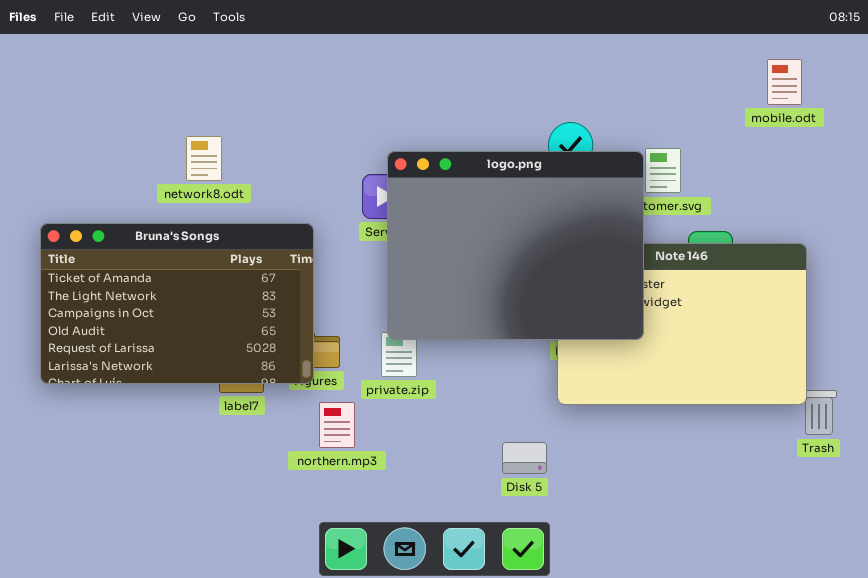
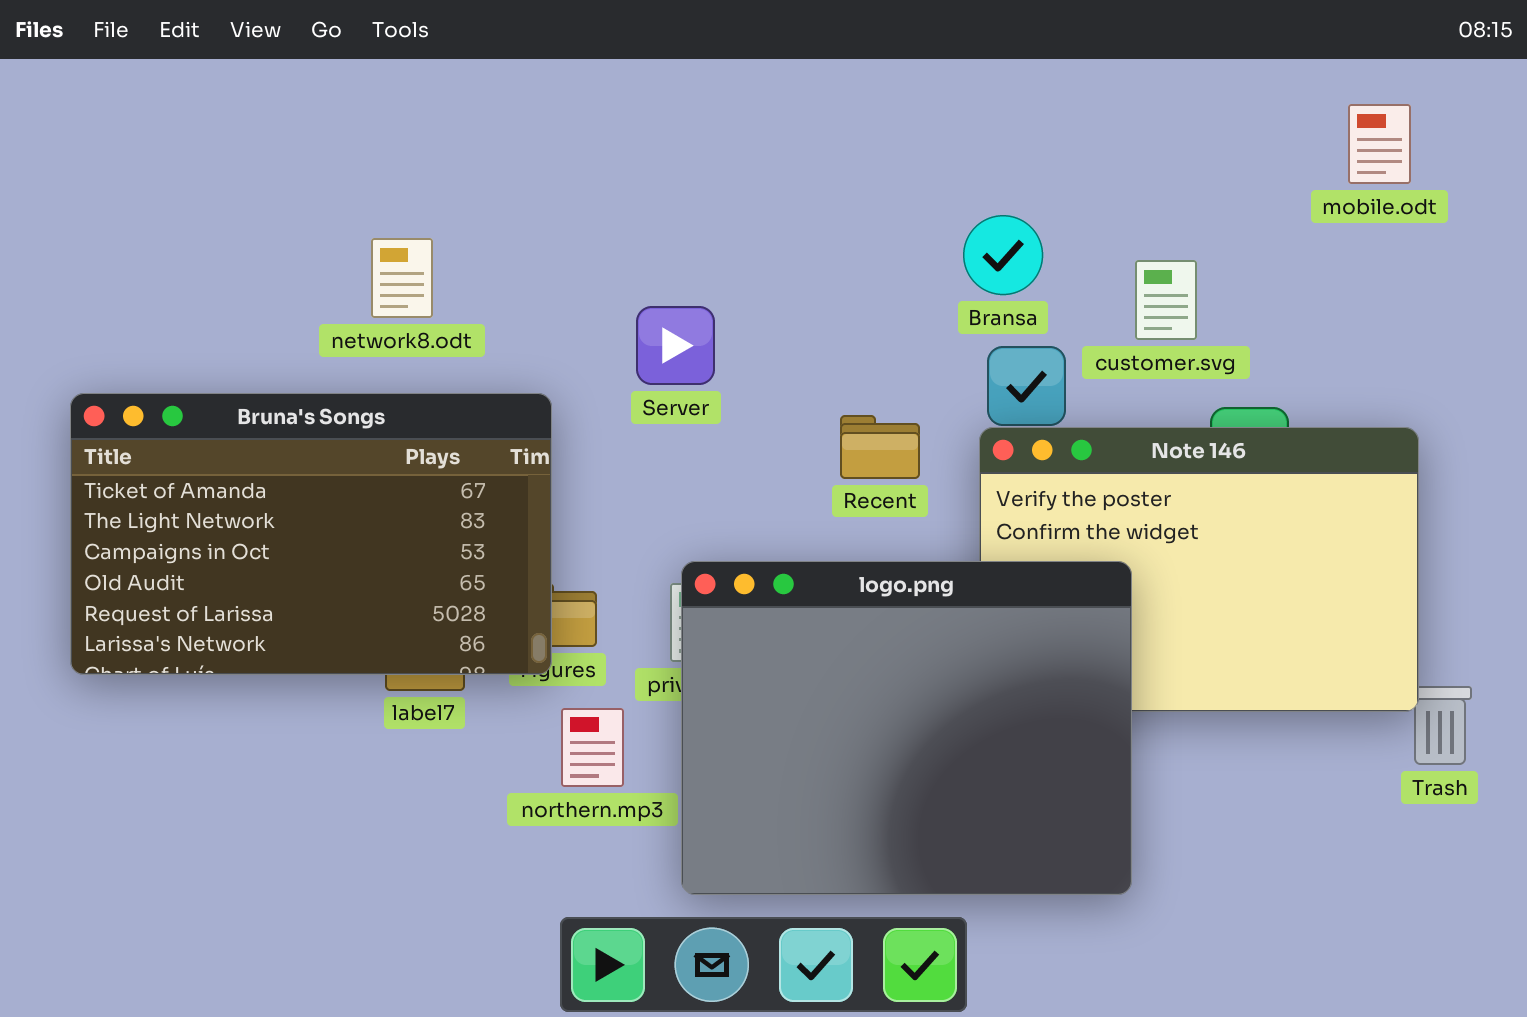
network8.odt: [186,136,222,181] -> [371,238,433,318], moved
logo.png: [387,151,644,340] -> [681,561,1132,895], moved

